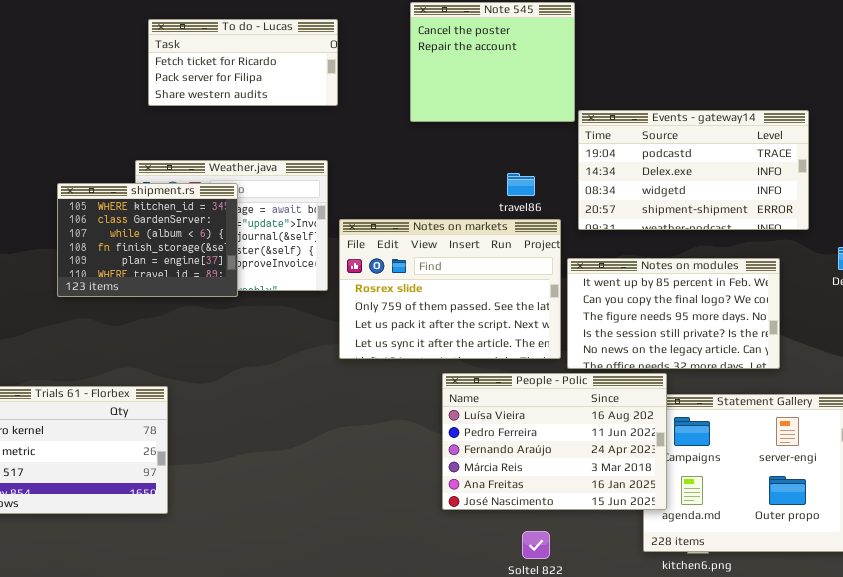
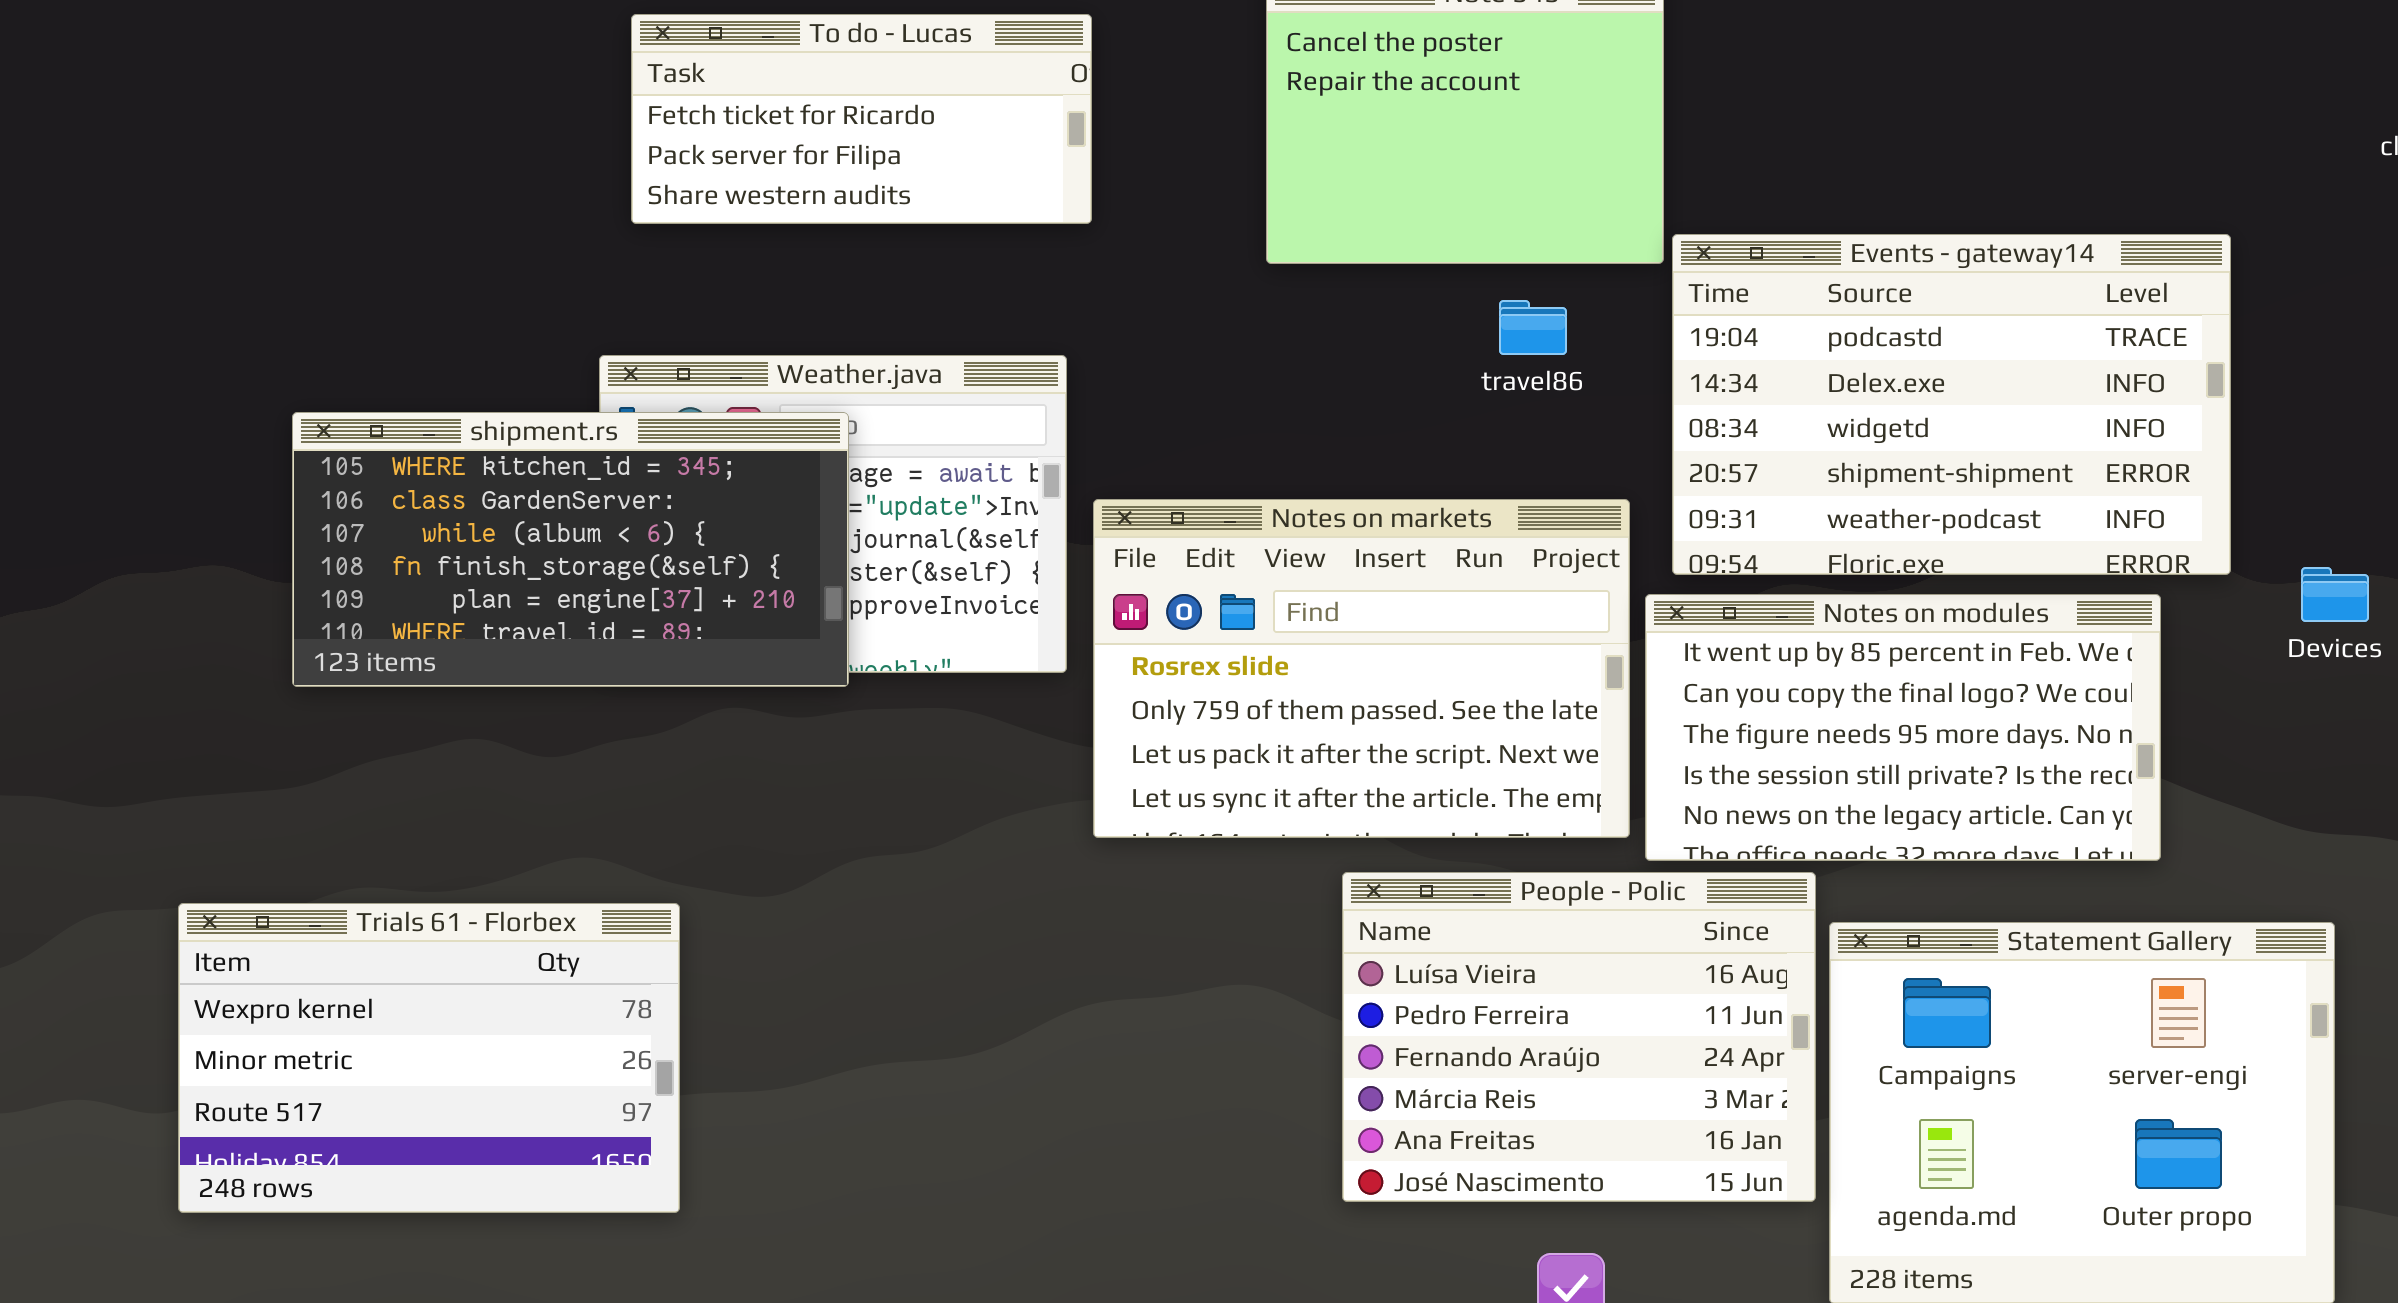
Events - gateway14: [578,110,809,230] -> [1672,234,2231,575], resized
travel86: [507,173,535,196] -> [1499,300,1567,355], moved
shipment.rs: [57,183,238,297] -> [292,412,849,687], resized
People - Polic: [442,373,667,510] -> [1342,872,1816,1202], resized

